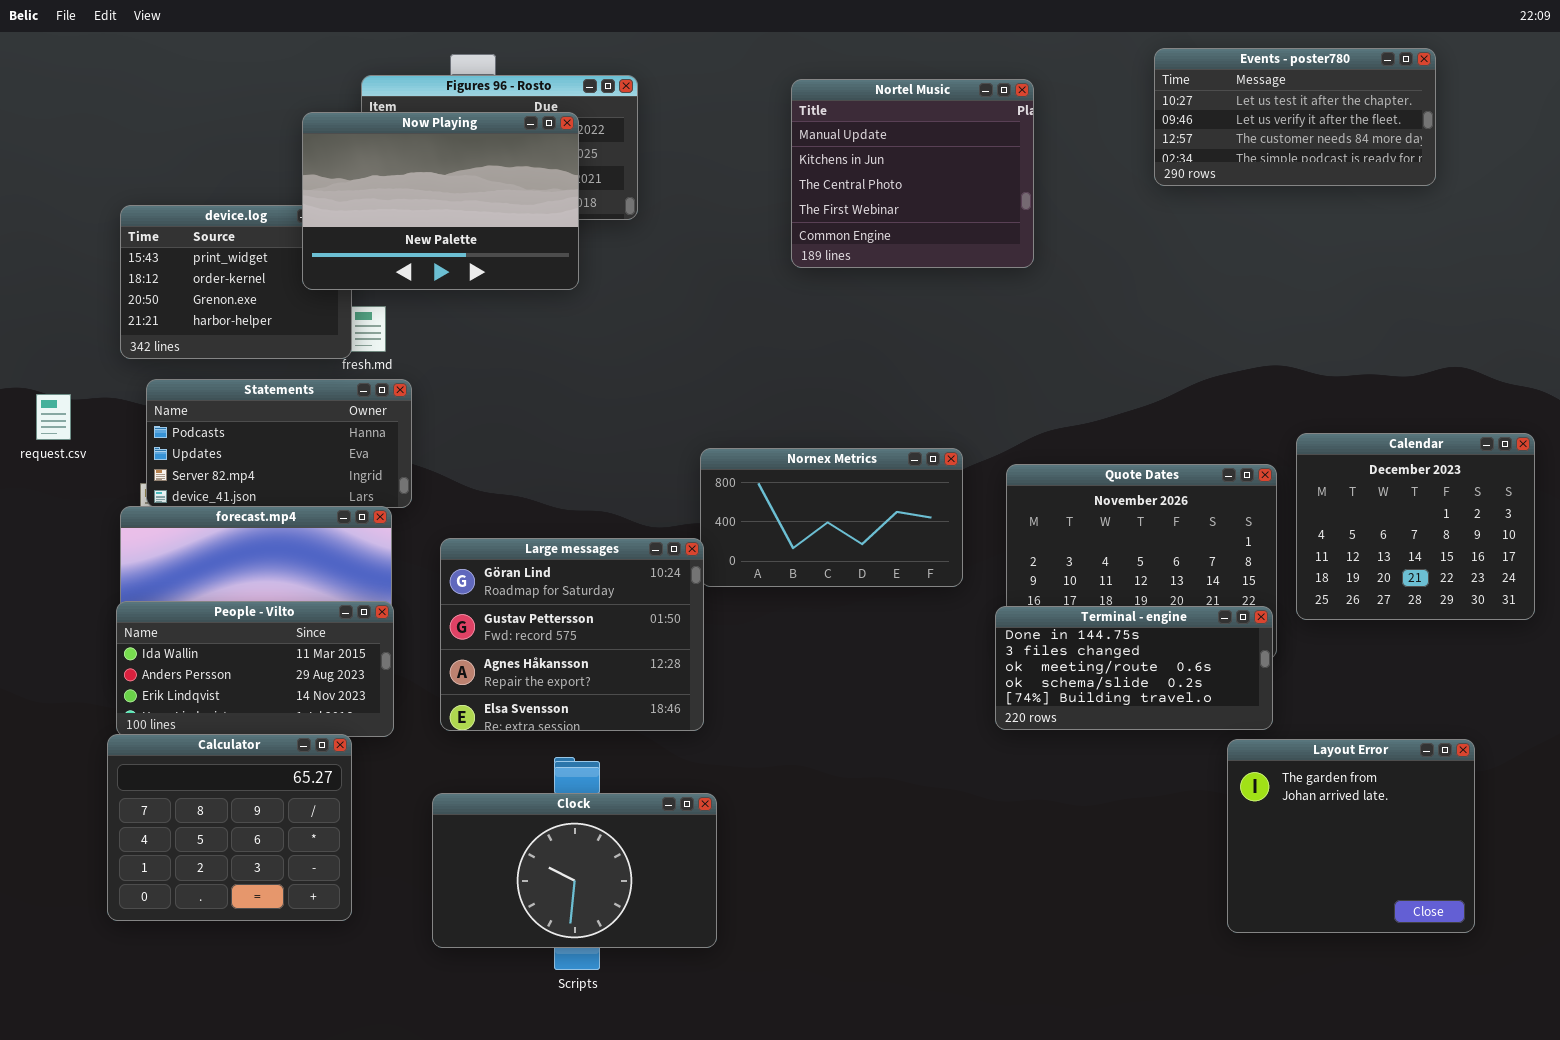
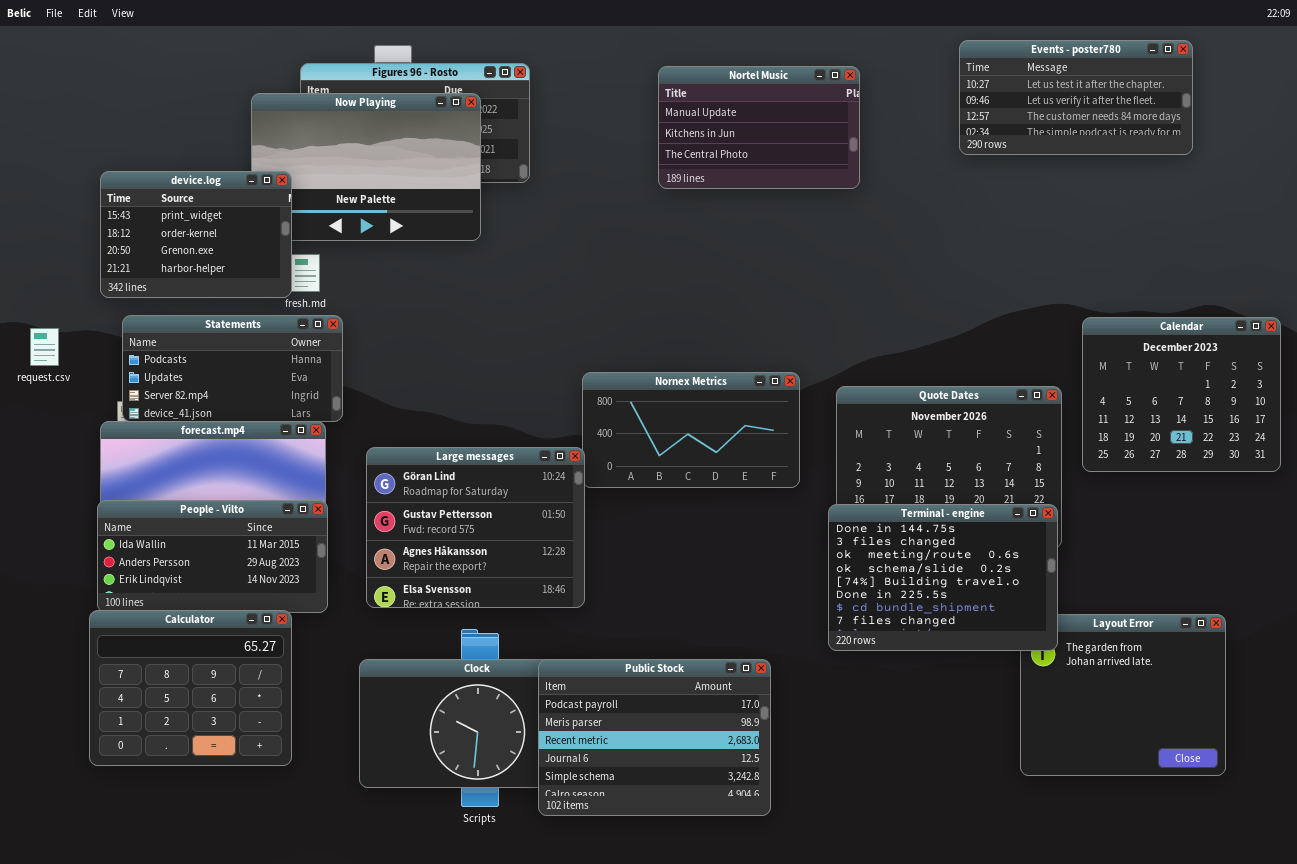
Nortel Music: [791,79,1034,268] -> [658,66,860,189], resized
device.log: [120,205,352,359] -> [100,171,292,298], raised
Calendar: [1296,433,1535,620] -> [1082,317,1281,472], moved
Terminal - engine: [995,606,1273,730] -> [828,504,1058,651], resized
Public Stock: none -> [538,659,771,816], opened

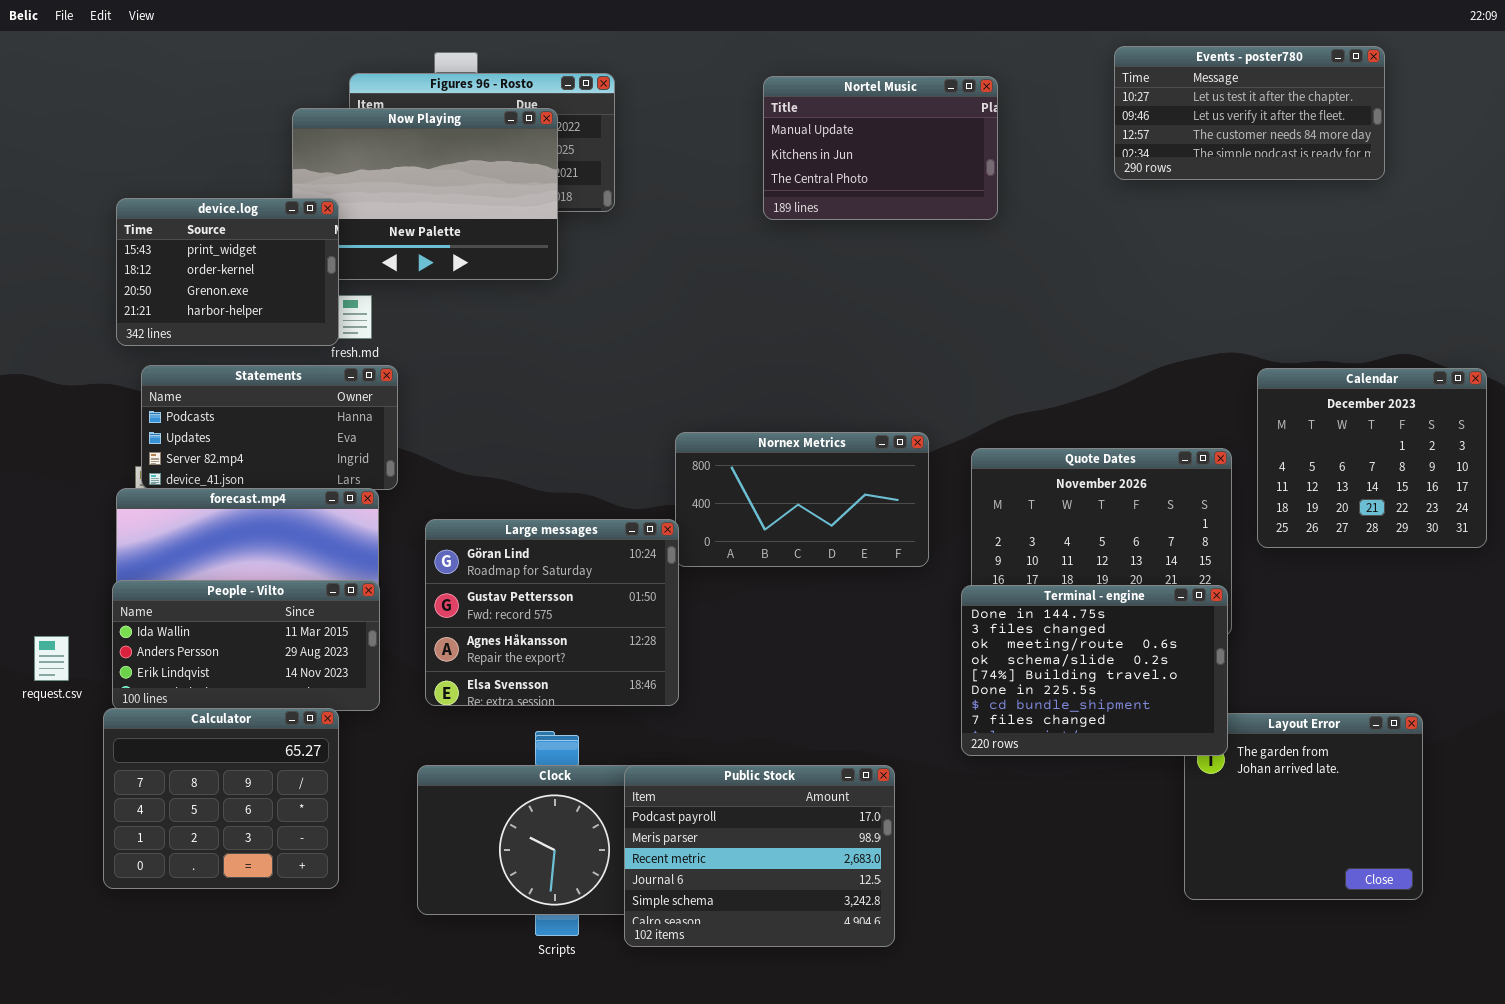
request.csv: [30,328,59,366] -> [34,636,69,681], moved

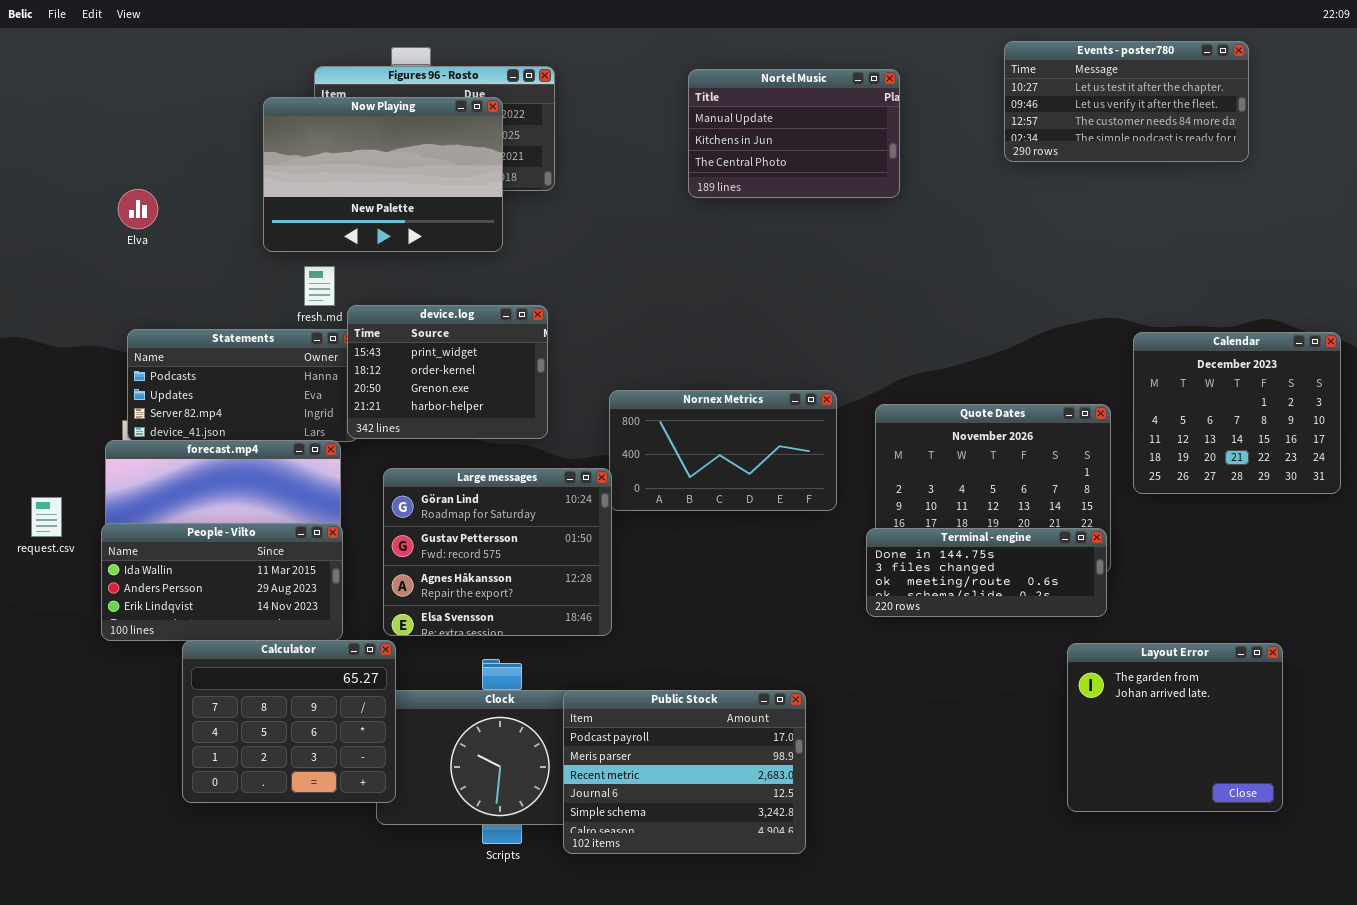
device.log: [116,198,339,346] -> [347,305,548,439], moved
Terminal - engine: [961,585,1228,756] -> [866,528,1107,617], resized
request.csv: [34,636,69,681] -> [31,497,62,537], moved
Calculator: [103,708,339,889] -> [182,640,396,803], moved

